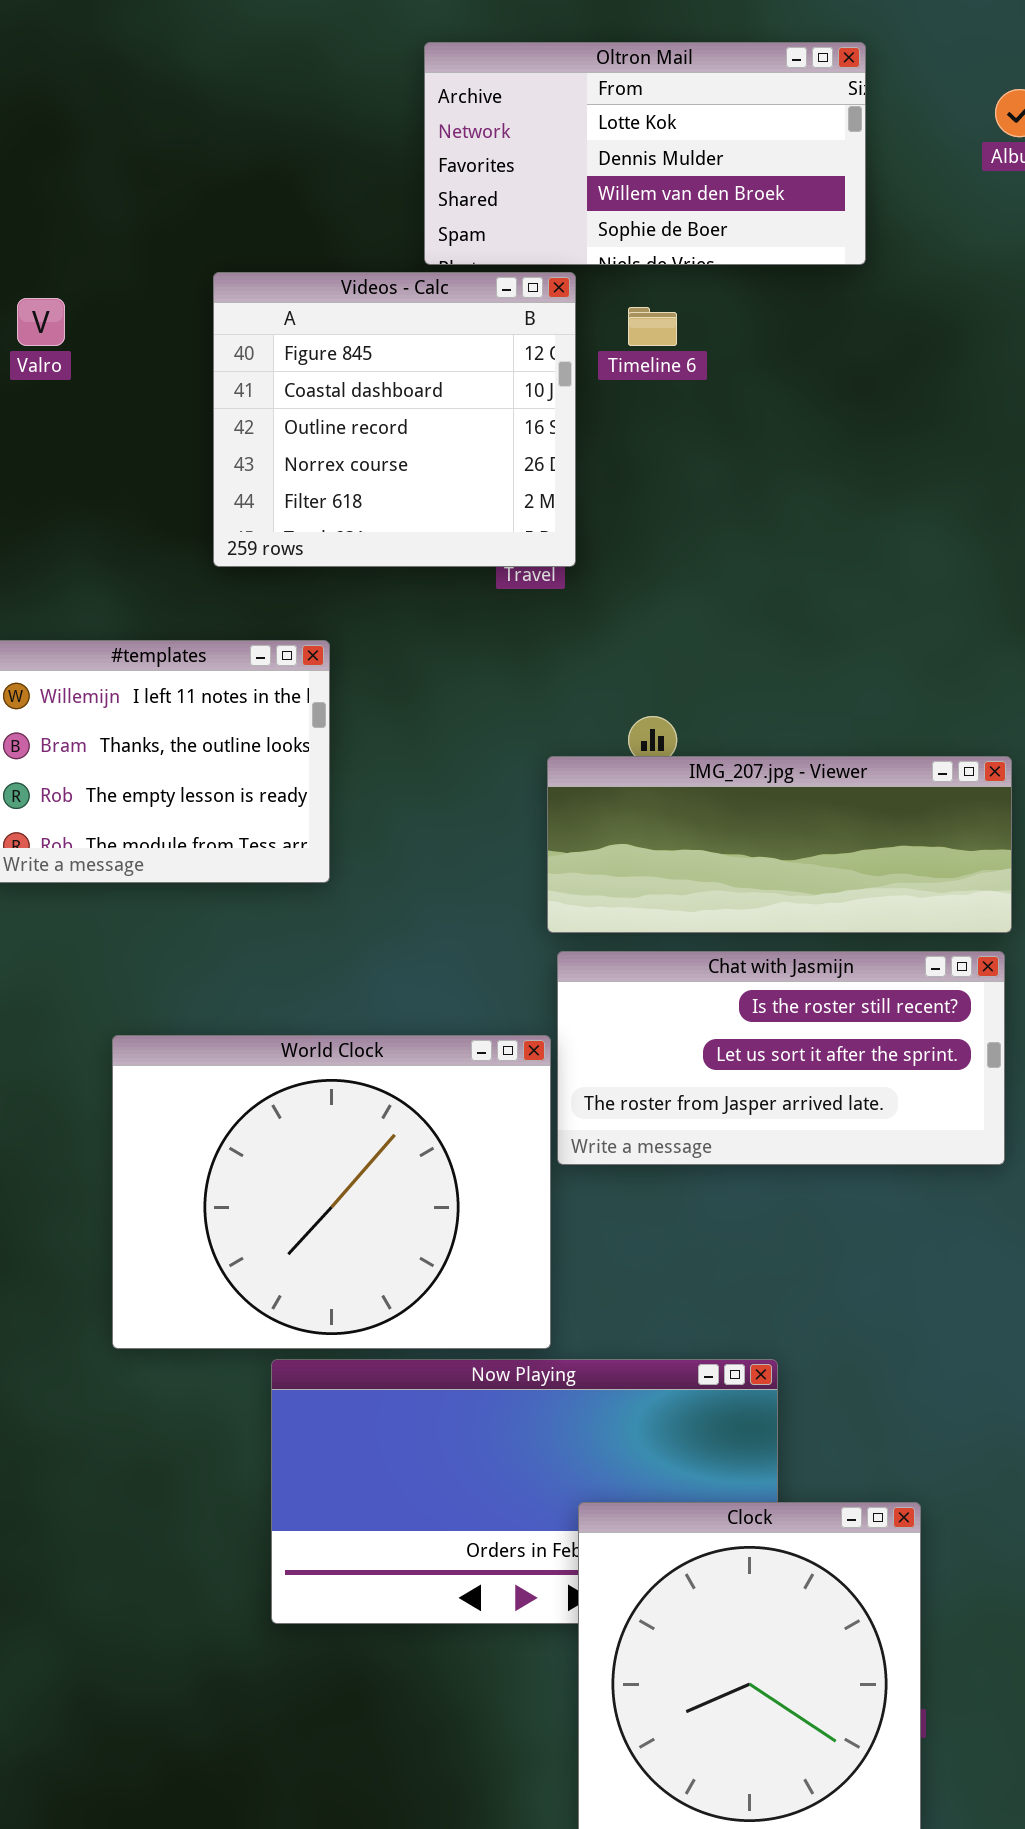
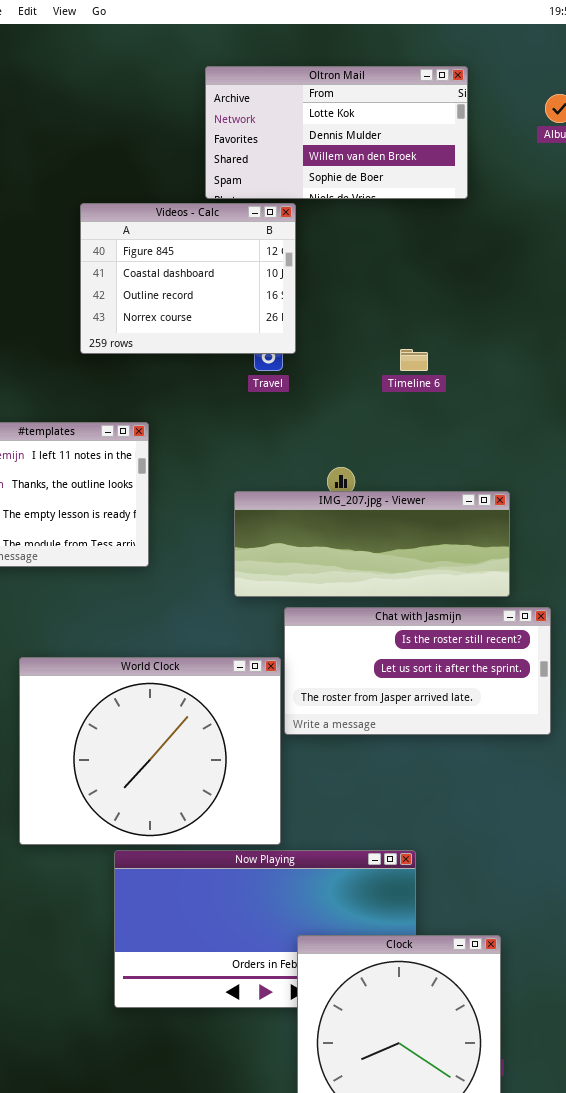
Videos - Calc: [213,272,576,567] -> [80,203,296,354], resized
Timeline 6: [628,307,677,346] -> [400,349,428,371], moved
IMG_207.jpg - Viewer: [547,756,1012,933] -> [234,491,510,597], moved

